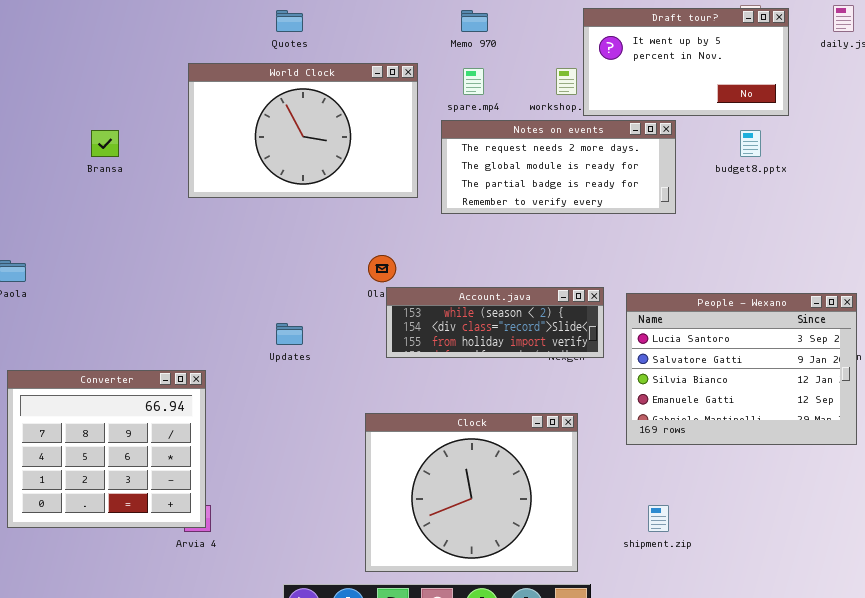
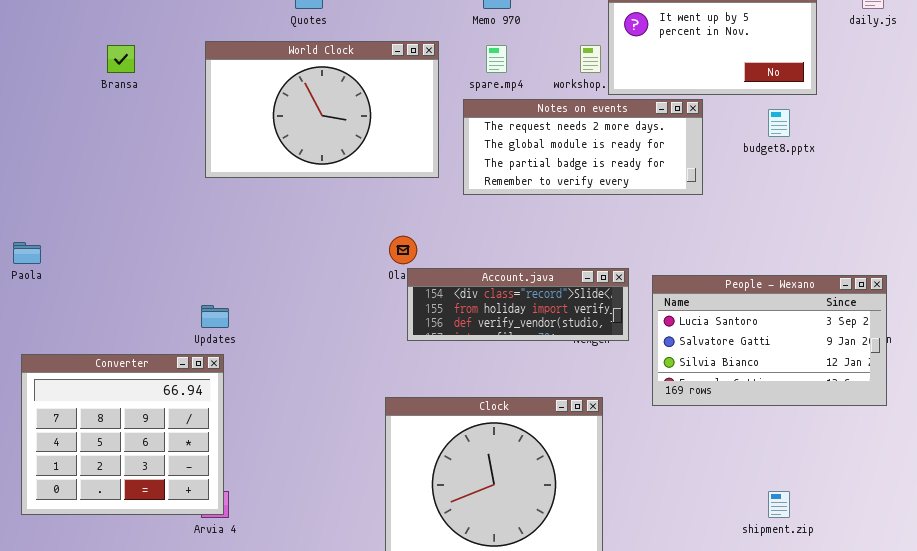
Bransa: [91,130,119,157] -> [107,45,135,73], moved
Account.java: [386,287,604,358] -> [407,268,629,341], scrolled down 1 row
People - Wexano: [626,293,857,445] -> [652,275,887,406], resized
Updates: [276,323,303,345] -> [201,305,229,328], moved
shipment.zip: [648,505,669,532] -> [768,491,790,518], moved

